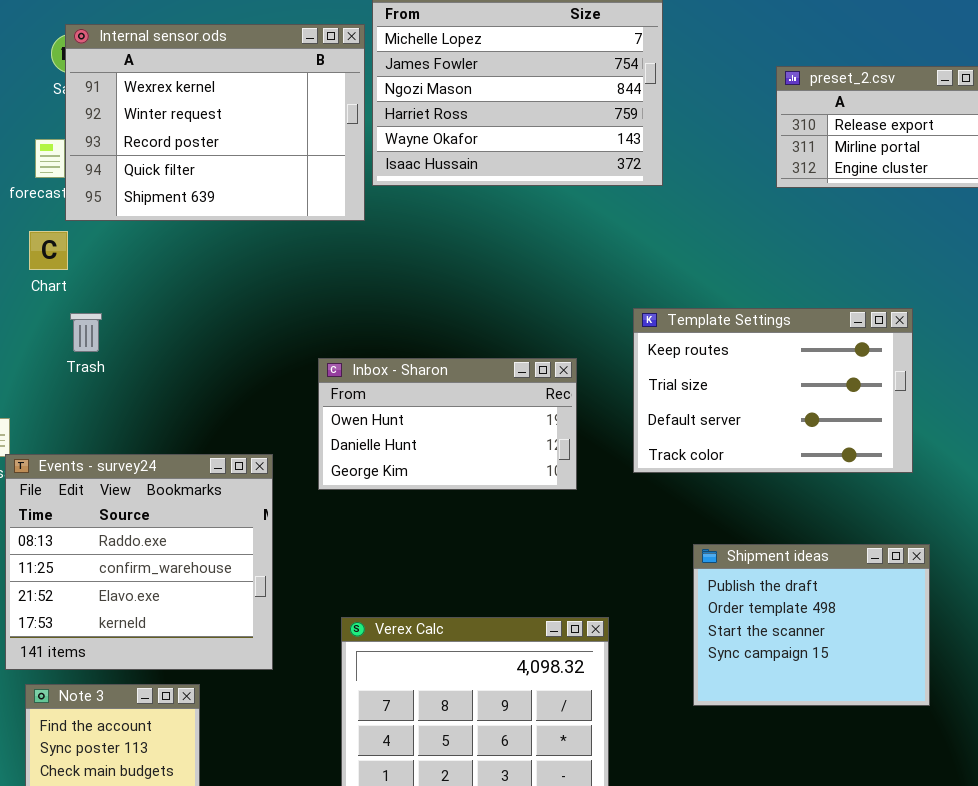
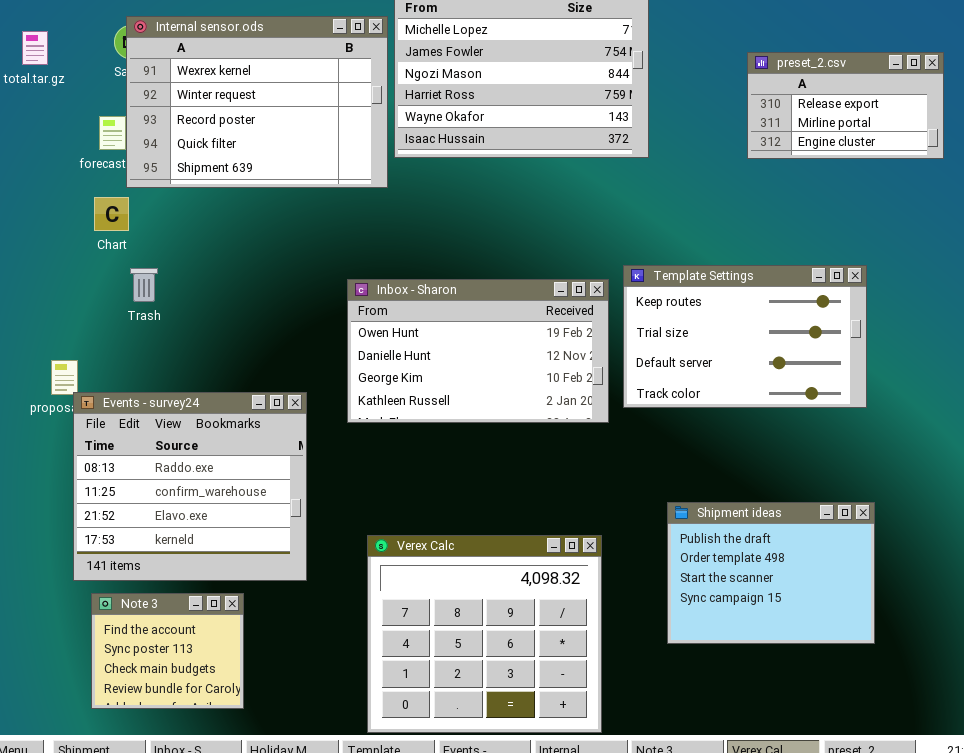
Inbox - Sharon: [318,358,577,490] -> [347,279,609,423], resized
Shipment ideas: [693,544,930,706] -> [667,502,875,644], moved

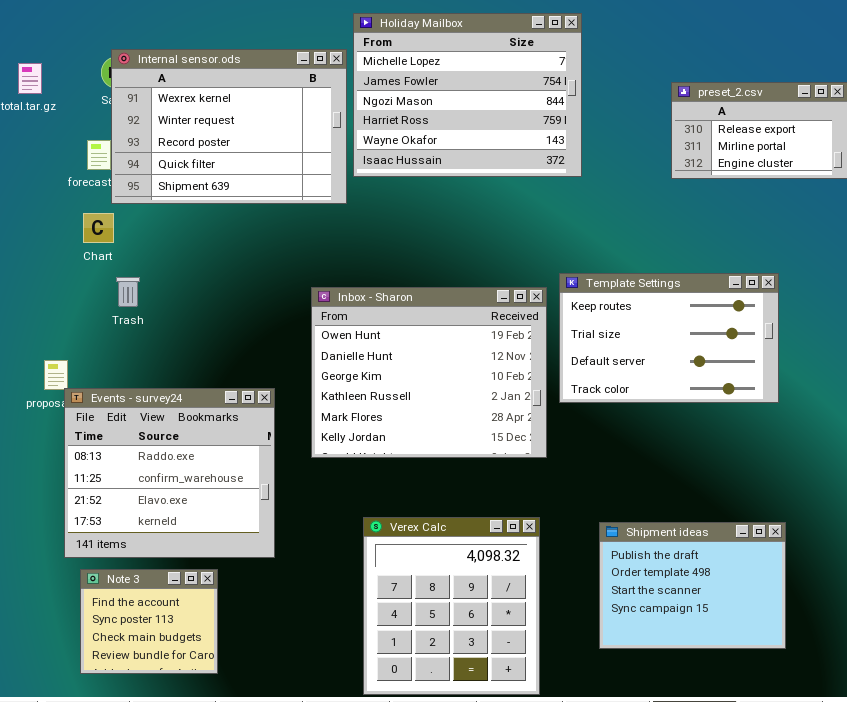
Inbox - Sharon: [347,279,609,423] -> [311,287,547,458], resized
Shipment ideas: [667,502,875,644] -> [599,522,786,649], moved
Verex Calc: [367,535,602,733] -> [363,517,540,695], resized

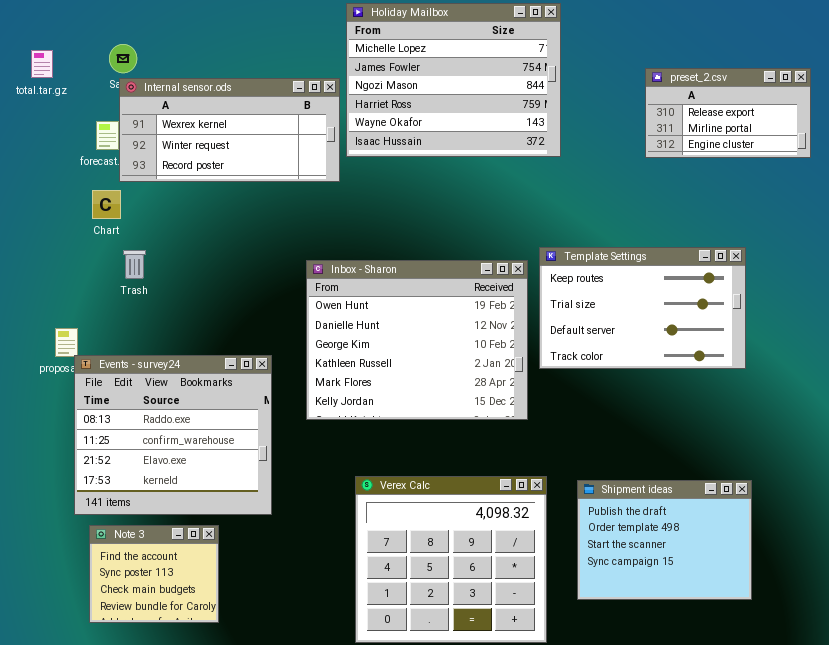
Internal sensor.ods: [111,49,347,204] -> [119,78,340,182], resized
Verex Calc: [363,517,540,695] -> [355,476,547,643], resized

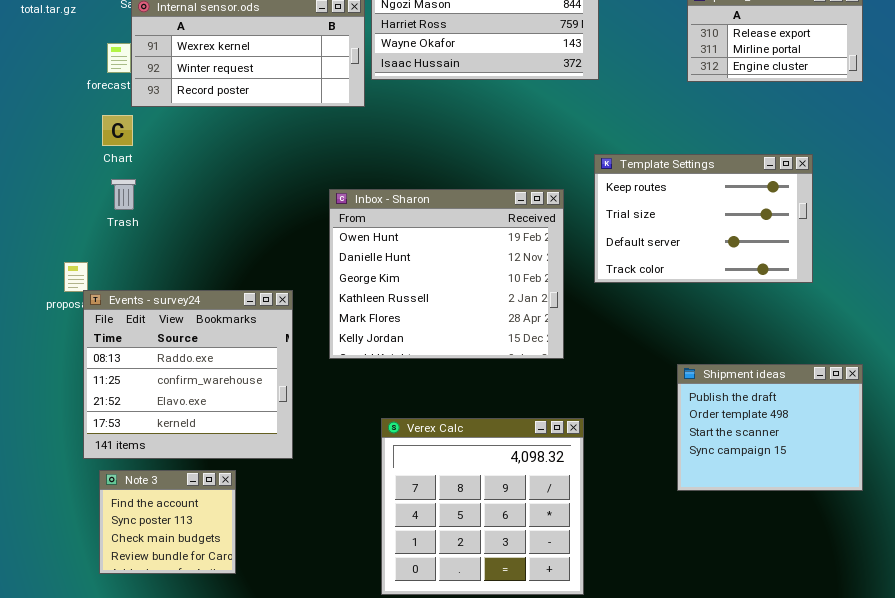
Template Settings: [539,247,746,369] -> [594,154,813,283], moved
Trash: [123,250,146,279] -> [111,179,136,210], moved
Shipment ideas: [577,480,752,600] -> [677,364,863,491], moved

